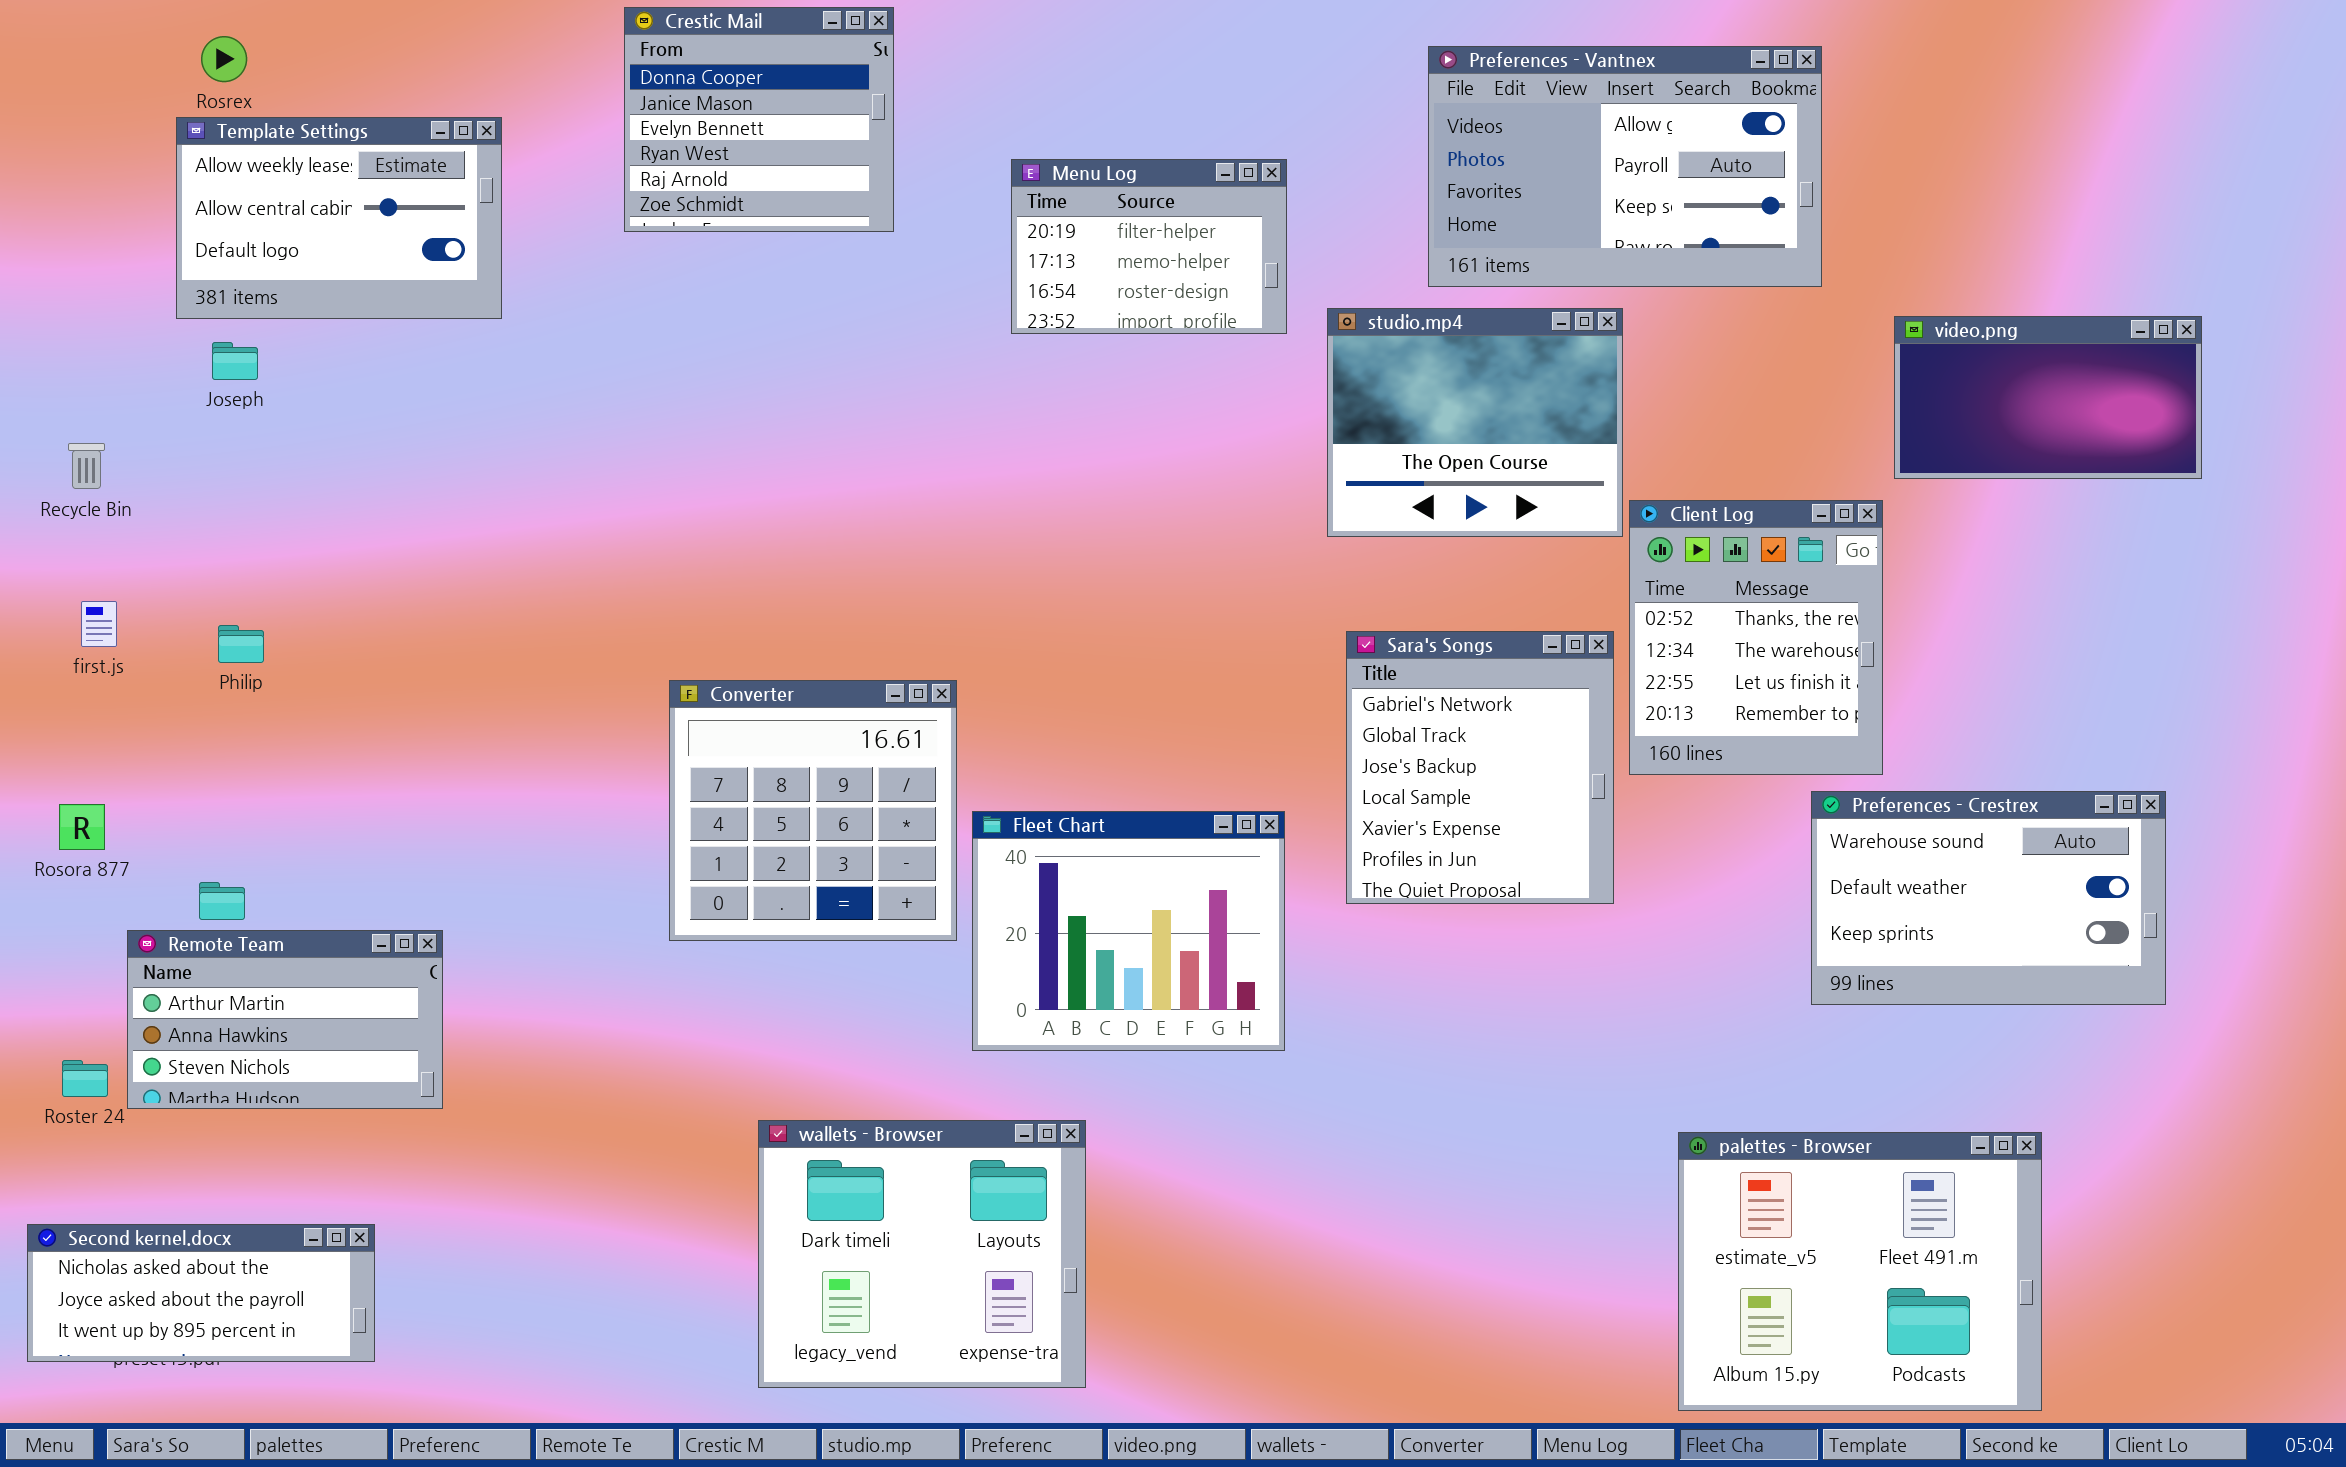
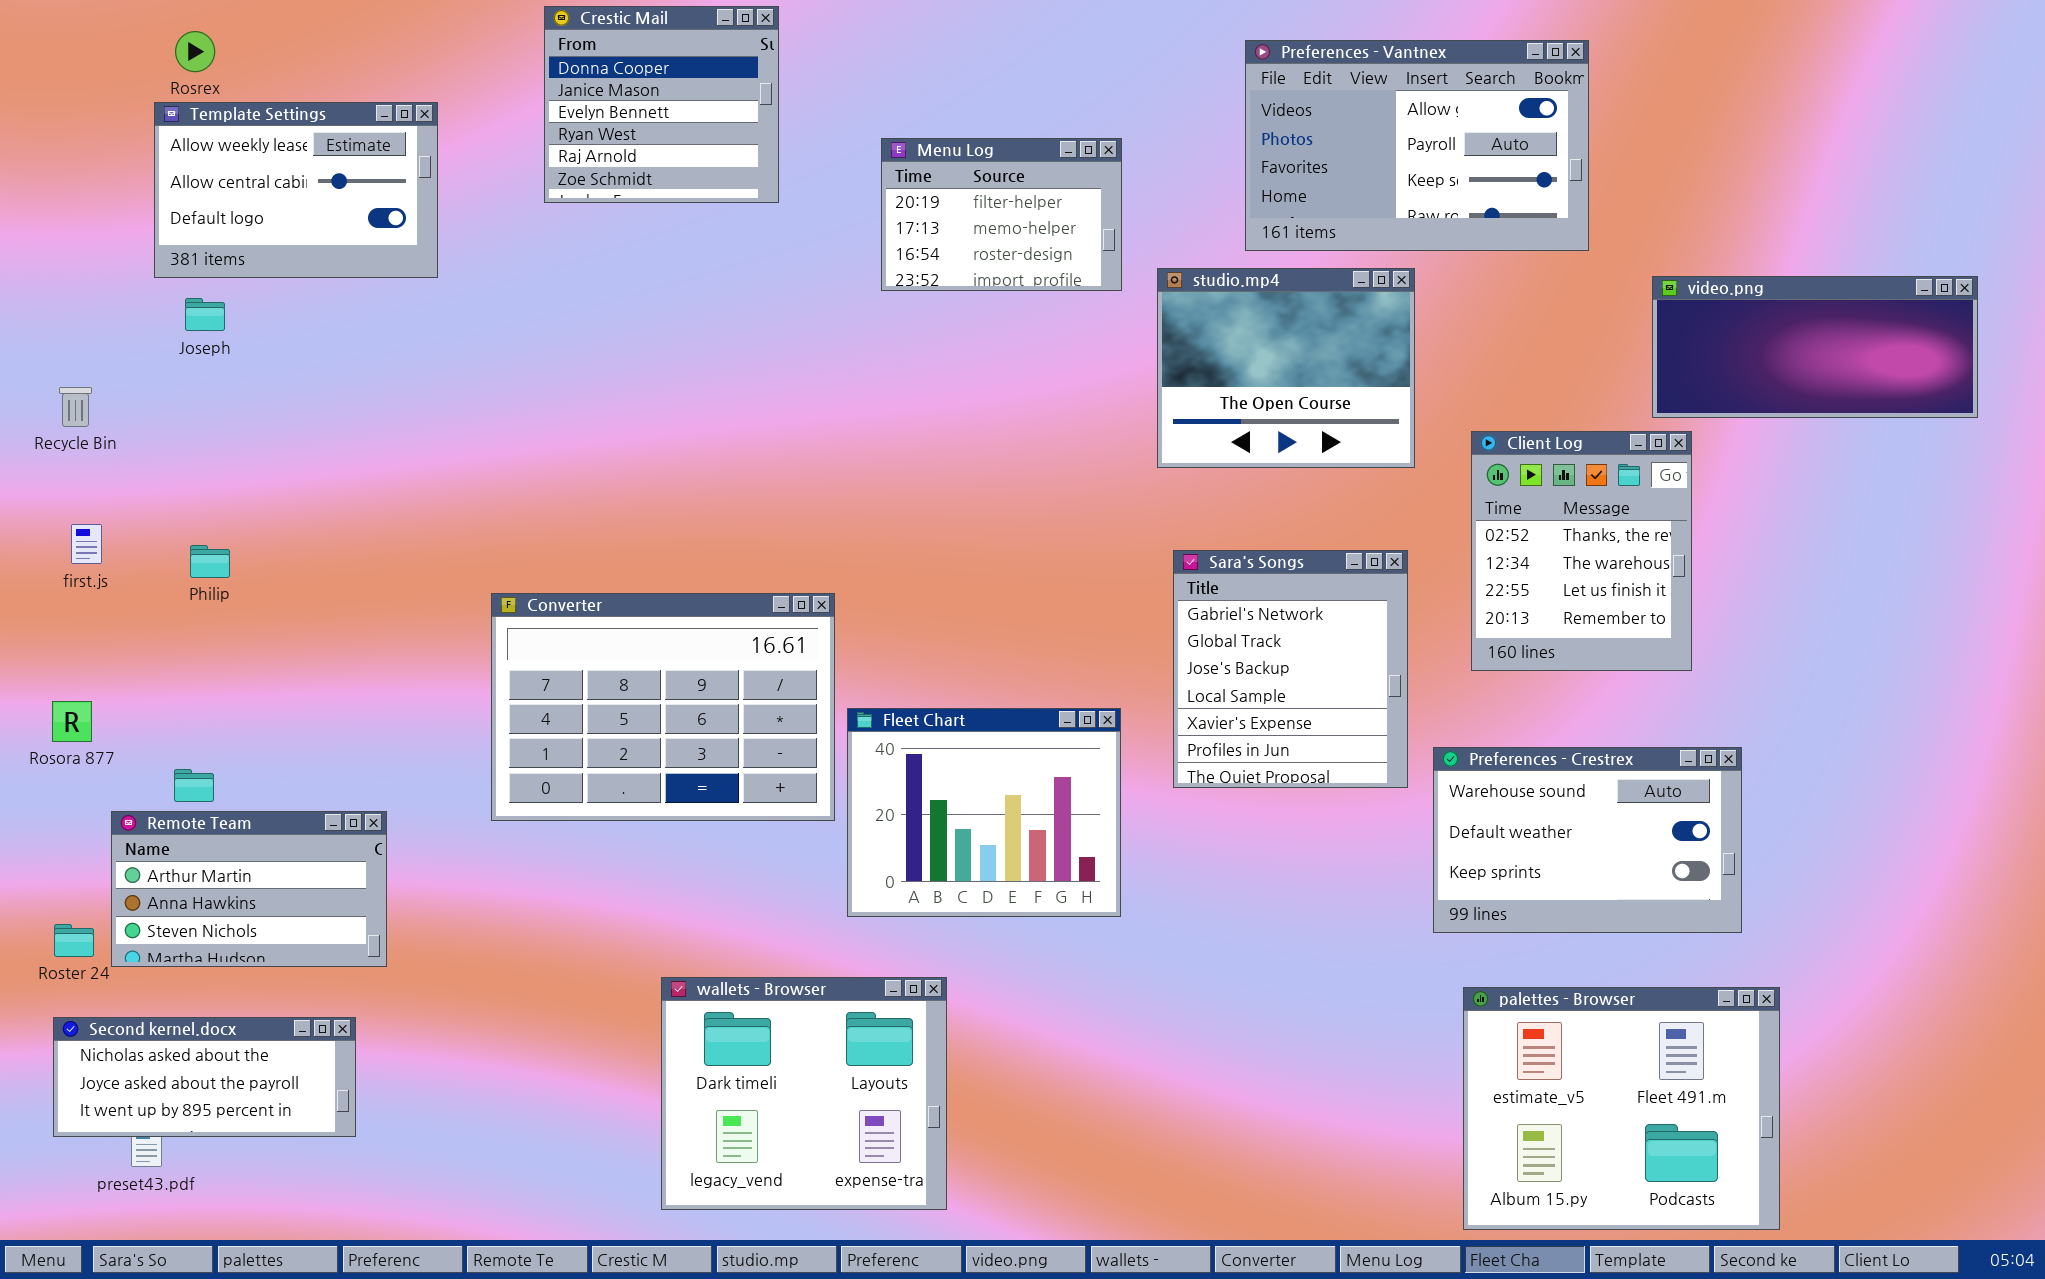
video.png: [1894,316,2202,479] -> [1652,276,1978,418], resized
Client Log: [1629,500,1883,775] -> [1471,431,1692,671], moved
Converter: [669,680,957,941] -> [491,593,835,821], resized
Preferences - Crestrex: [1811,791,2166,1005] -> [1433,747,1742,933], moved
Second kernel.docx: [27,1224,375,1362] -> [53,1017,356,1137], moved

